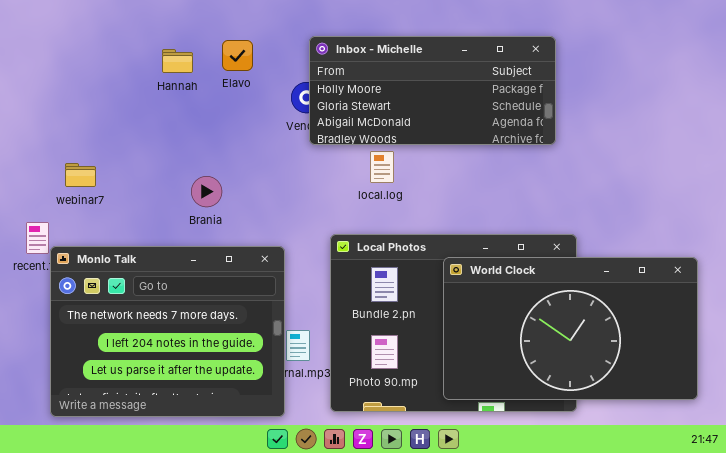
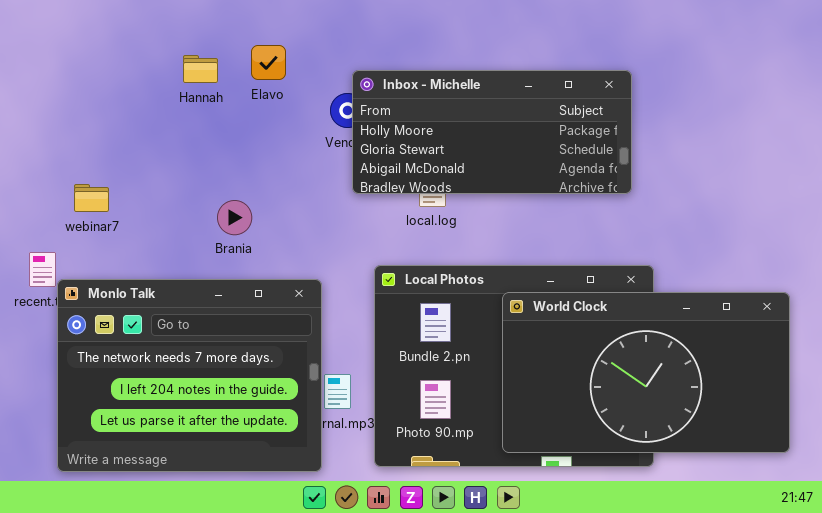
Inbox - Michelle: [309,36,556,145] -> [352,70,632,194], moved

